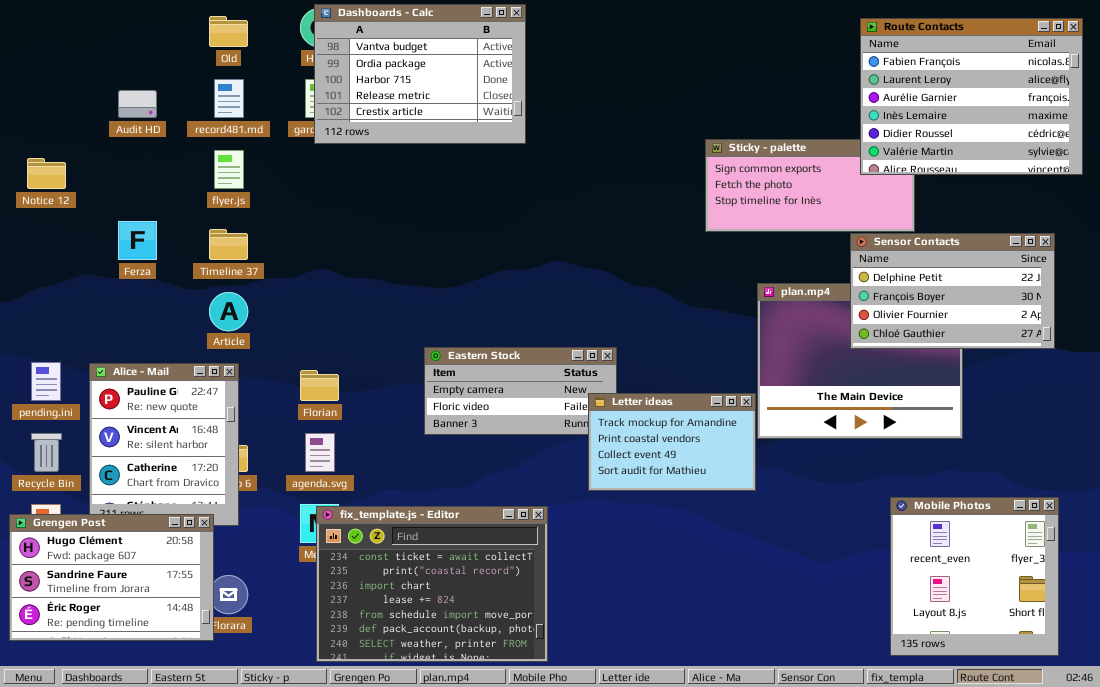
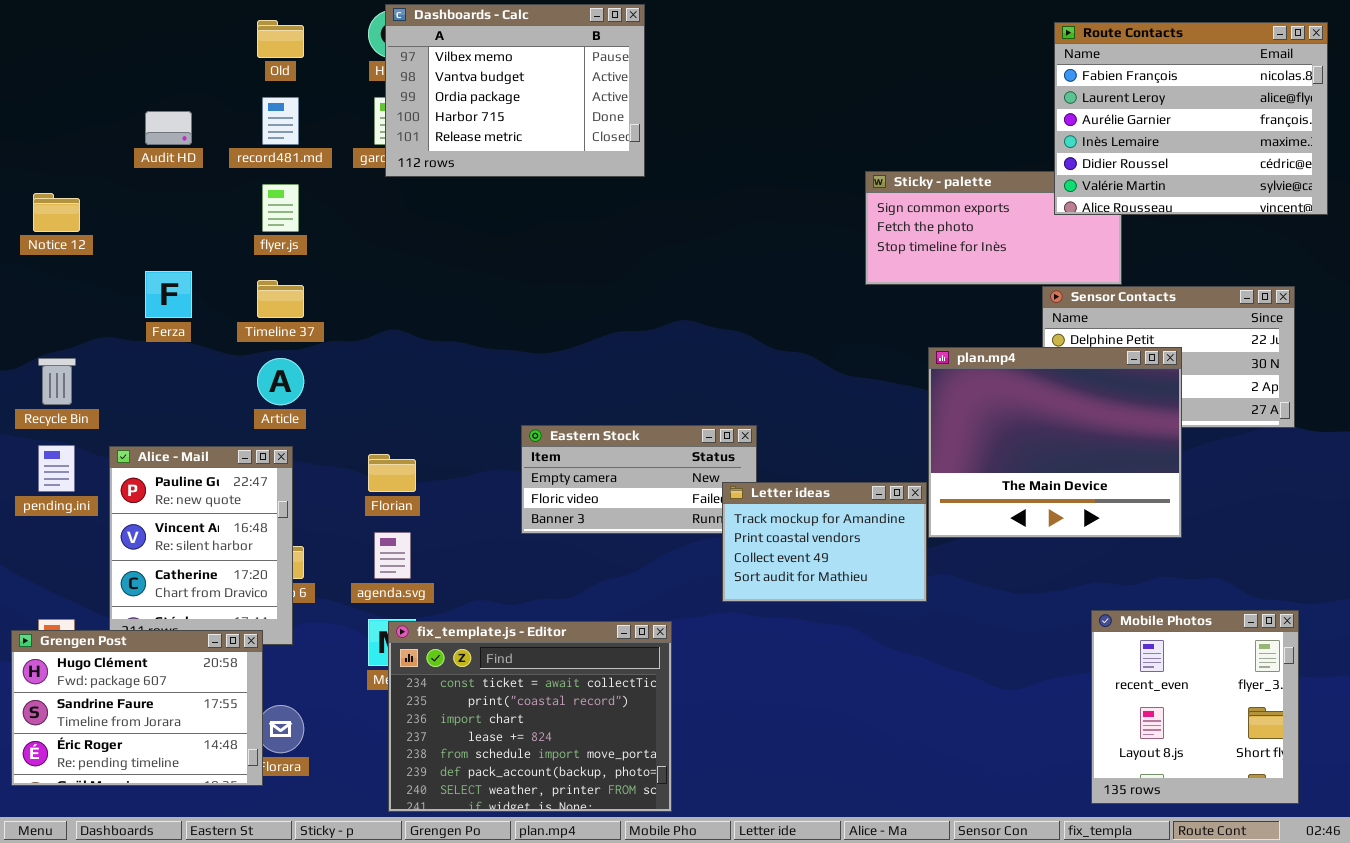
Dashboards - Calc: [314,4,526,144] -> [385,4,645,177], scrolled up 1 row
plan.mp4: [757,283,963,439] -> [928,347,1182,538], raised
Recycle Bin: [31,433,62,472] -> [38,358,76,405], moved

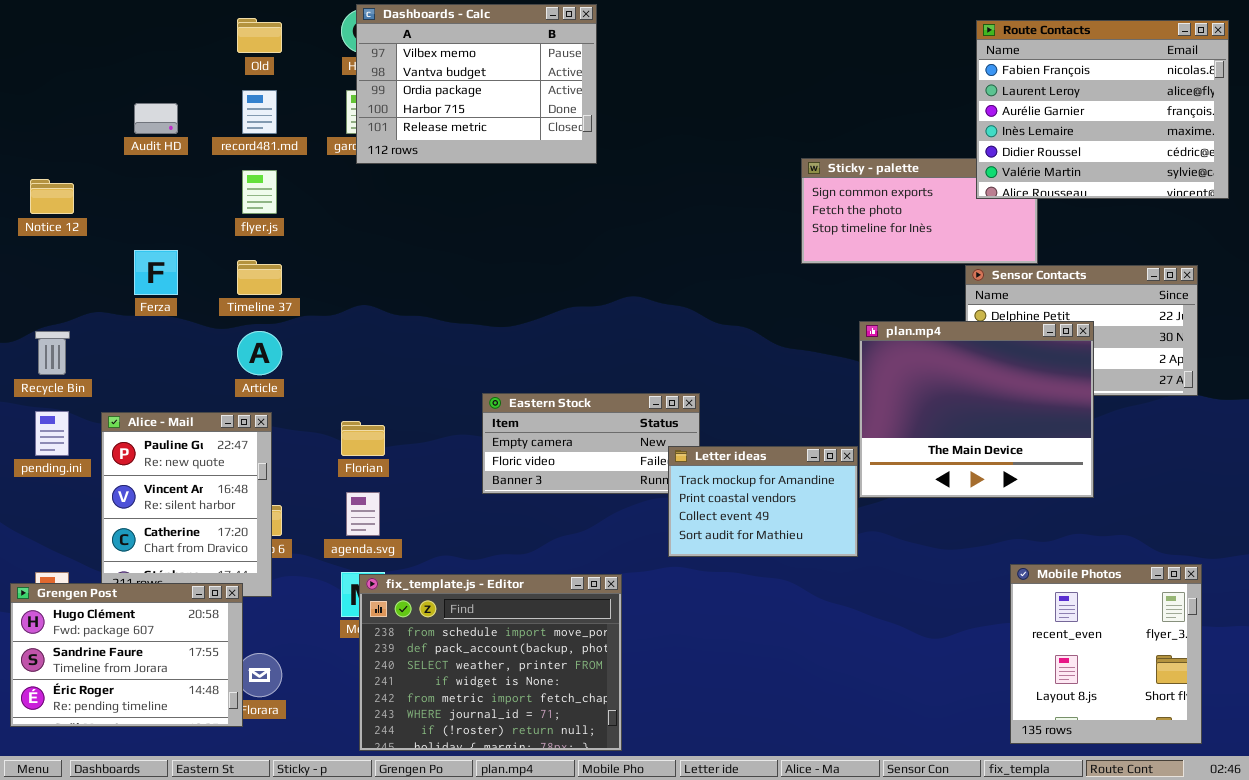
fix_template.js - Editor: [388,621,672,812] -> [359,574,622,751], scrolled down 4 rows

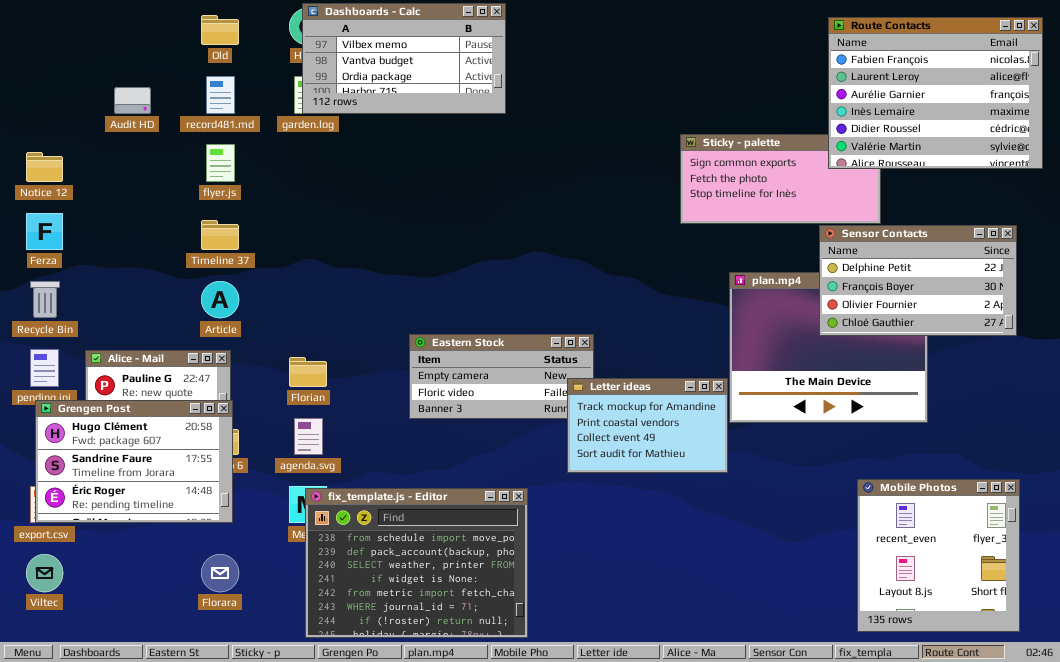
Dashboards - Calc: [356,4,597,164] -> [302,3,506,114], resized
Ferza: [134,250,178,295] -> [26,213,63,250], moved
Sensor Contacts: [965,265,1198,396] -> [819,225,1017,336], raised
Grengen Post: [10,583,243,727] -> [35,400,233,523], moved

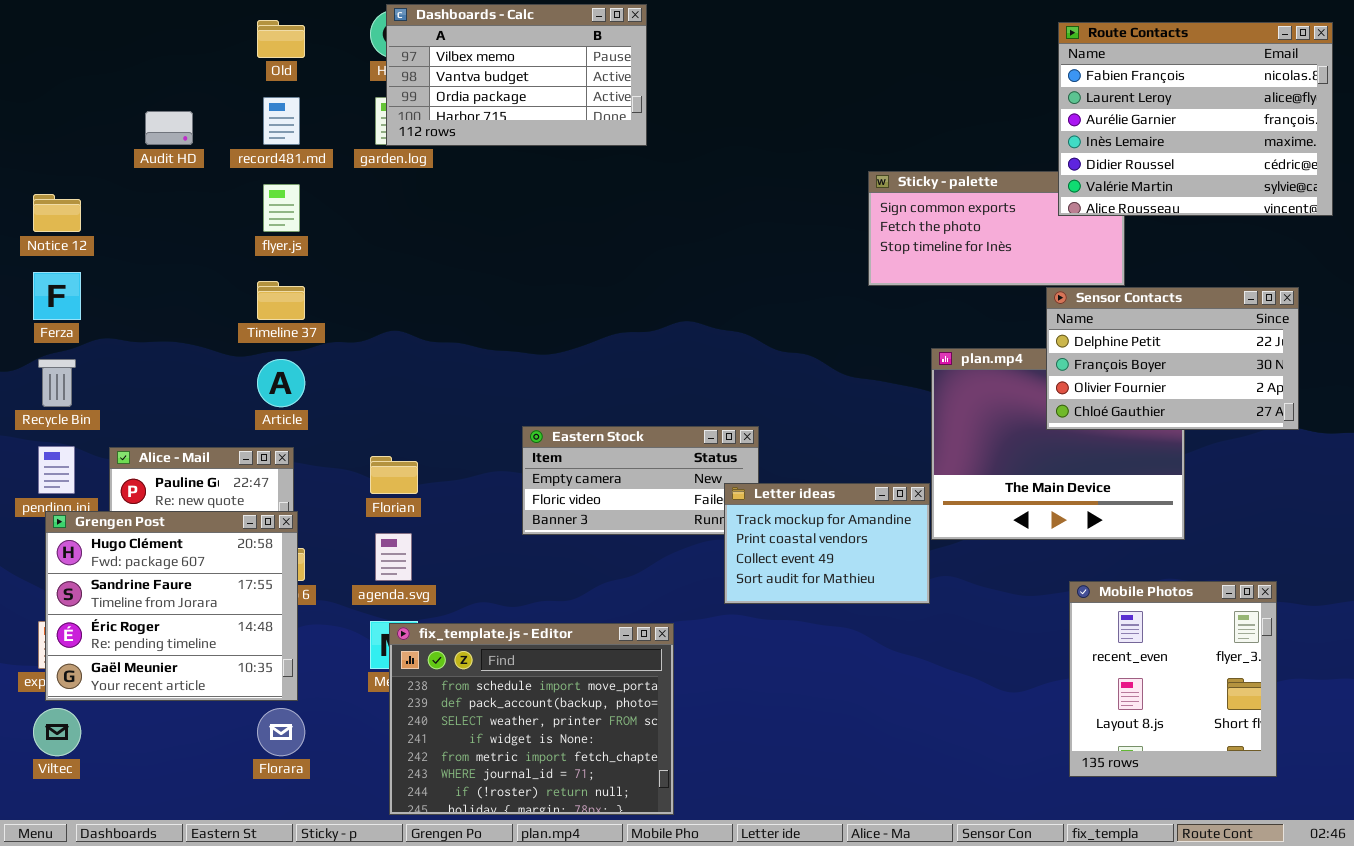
Grengen Post: [35,400,233,523] -> [45,511,298,701], resized
Mobile Photos: [857,479,1020,632] -> [1069,581,1277,777], moved

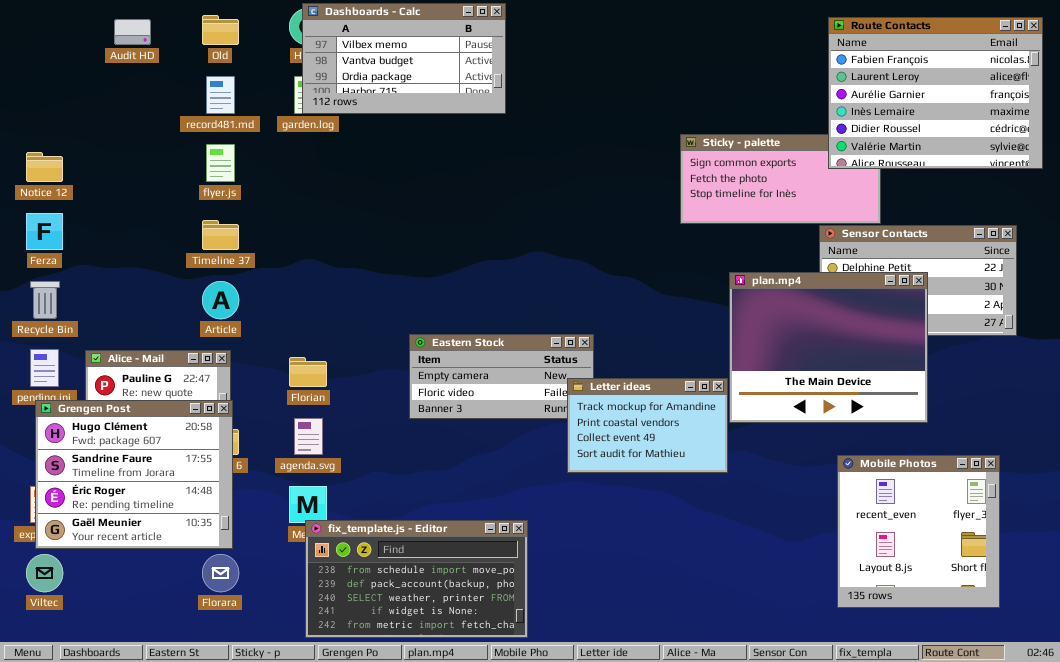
Audit HD: [145,111,193,145] -> [114,19,151,45], moved
plan.mp4: [931,348,1185,540] -> [729,272,928,423], raised
fix_template.js - Editor: [389,623,674,815] -> [305,520,528,638], resized

